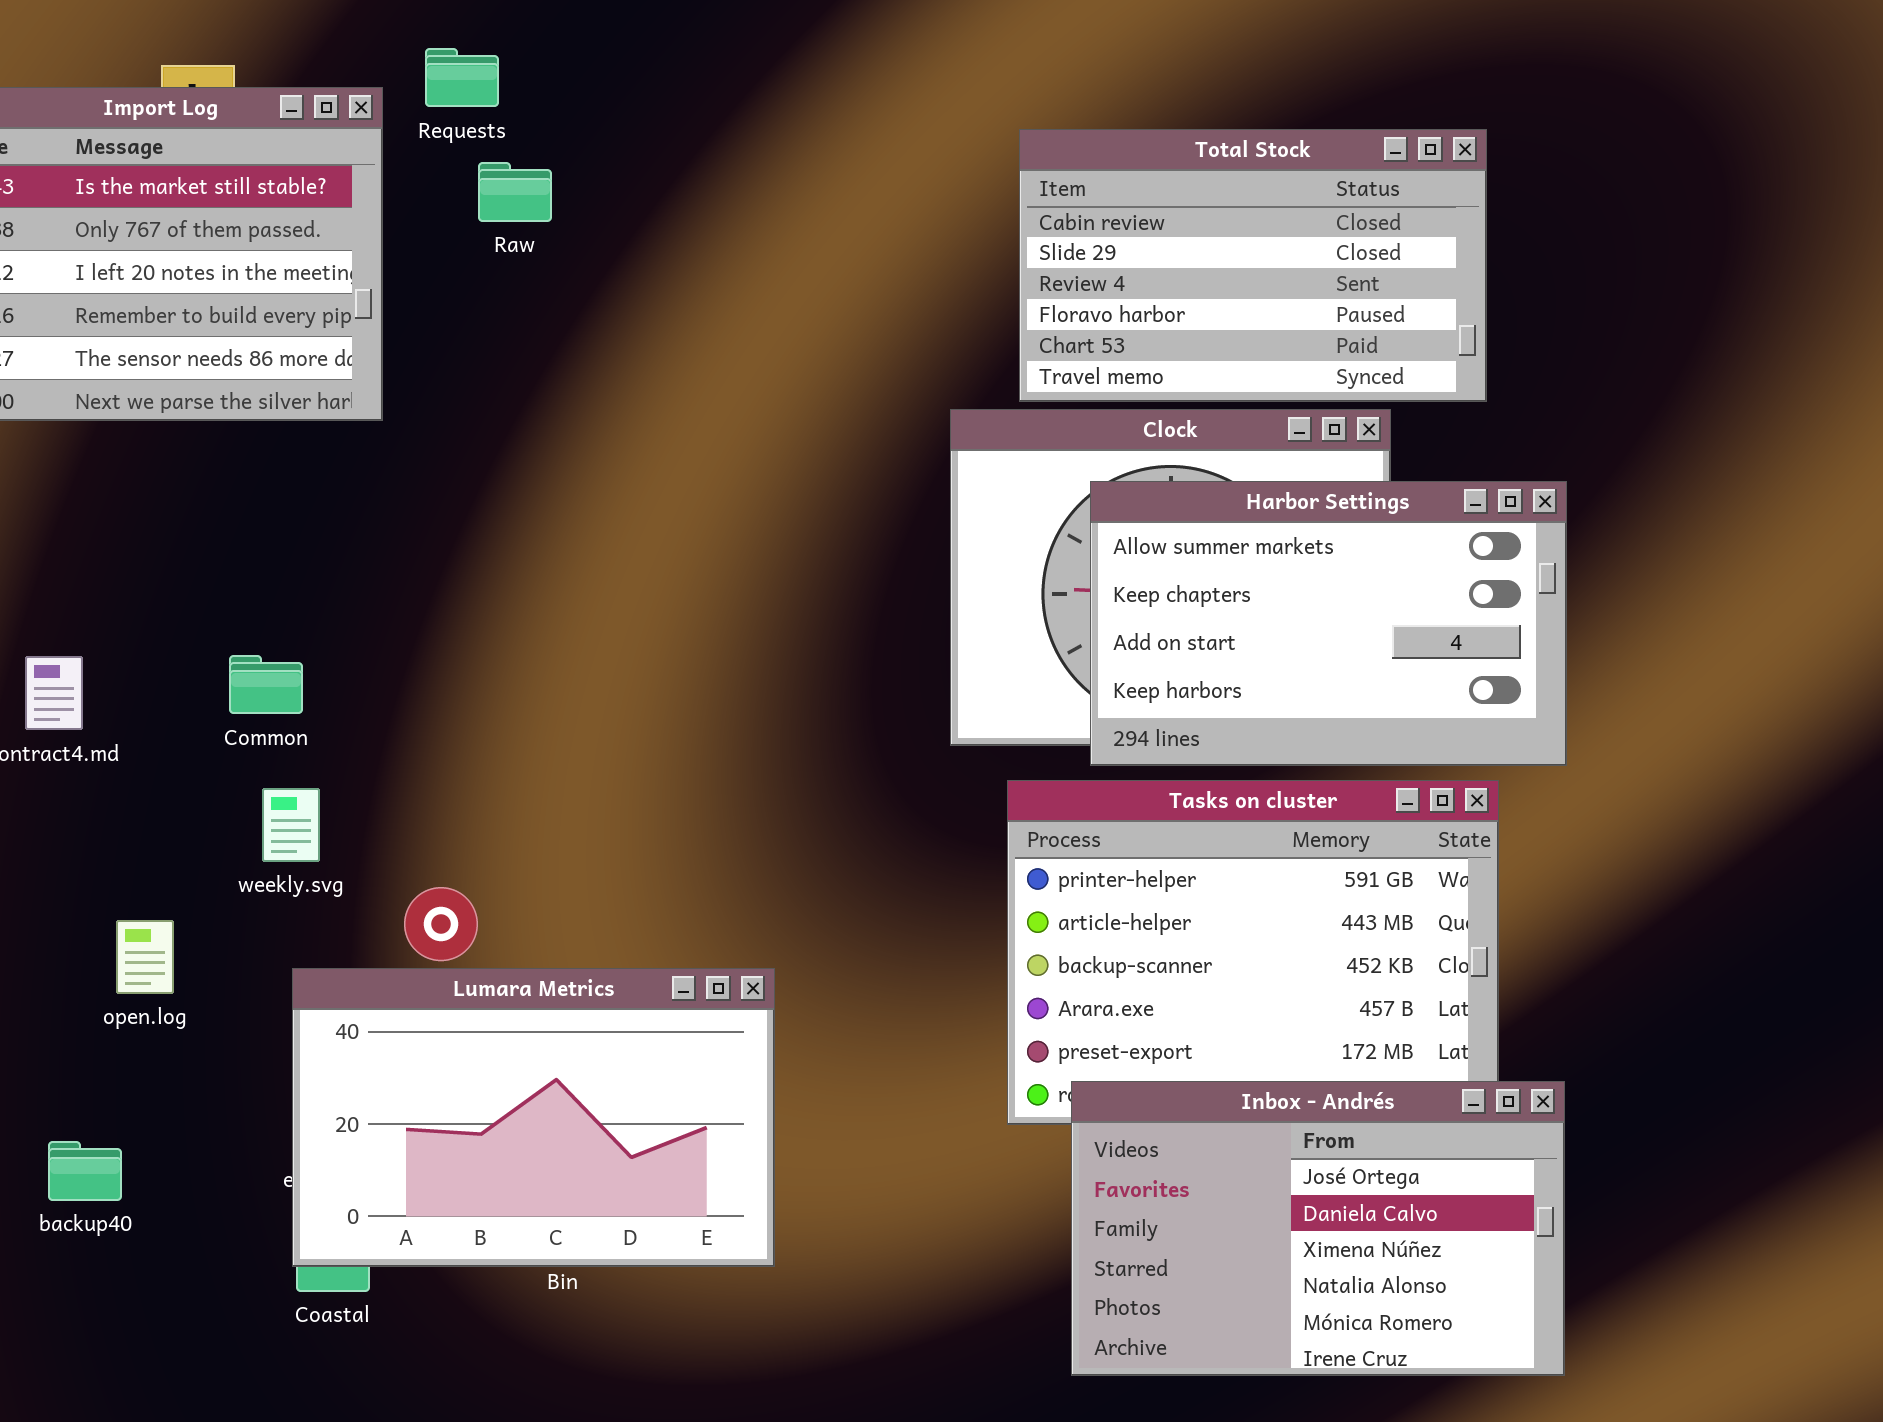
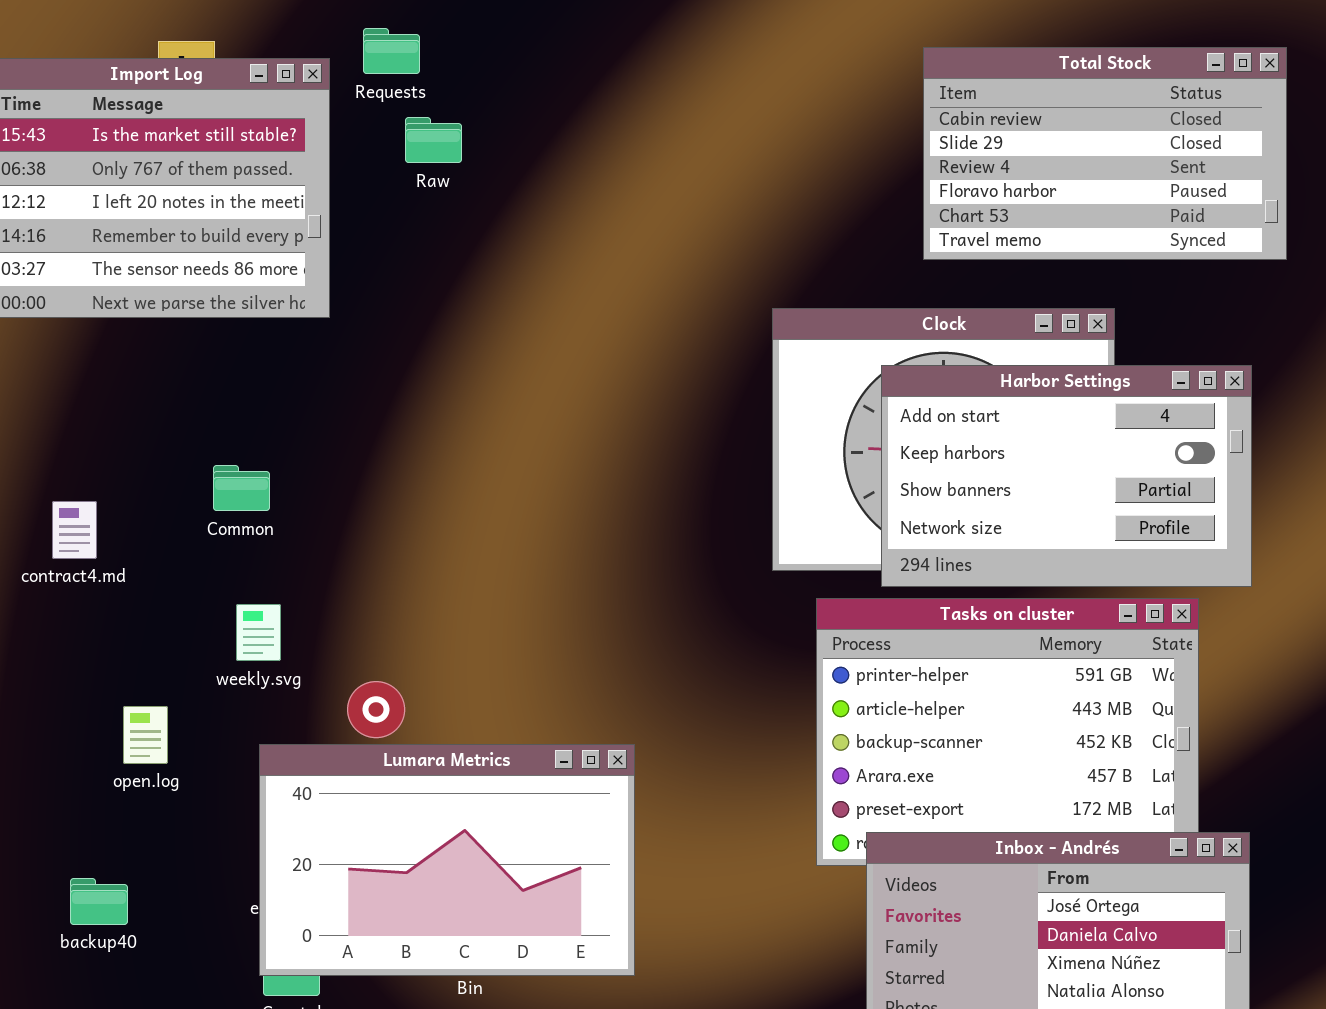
Total Stock: [1019,129,1487,402] -> [923,47,1287,260], moved
Harbor Settings: [1090,481,1567,766] -> [881,365,1252,587], scrolled down 2 rows
Common: [229,655,303,714] -> [213,465,270,511], moved

